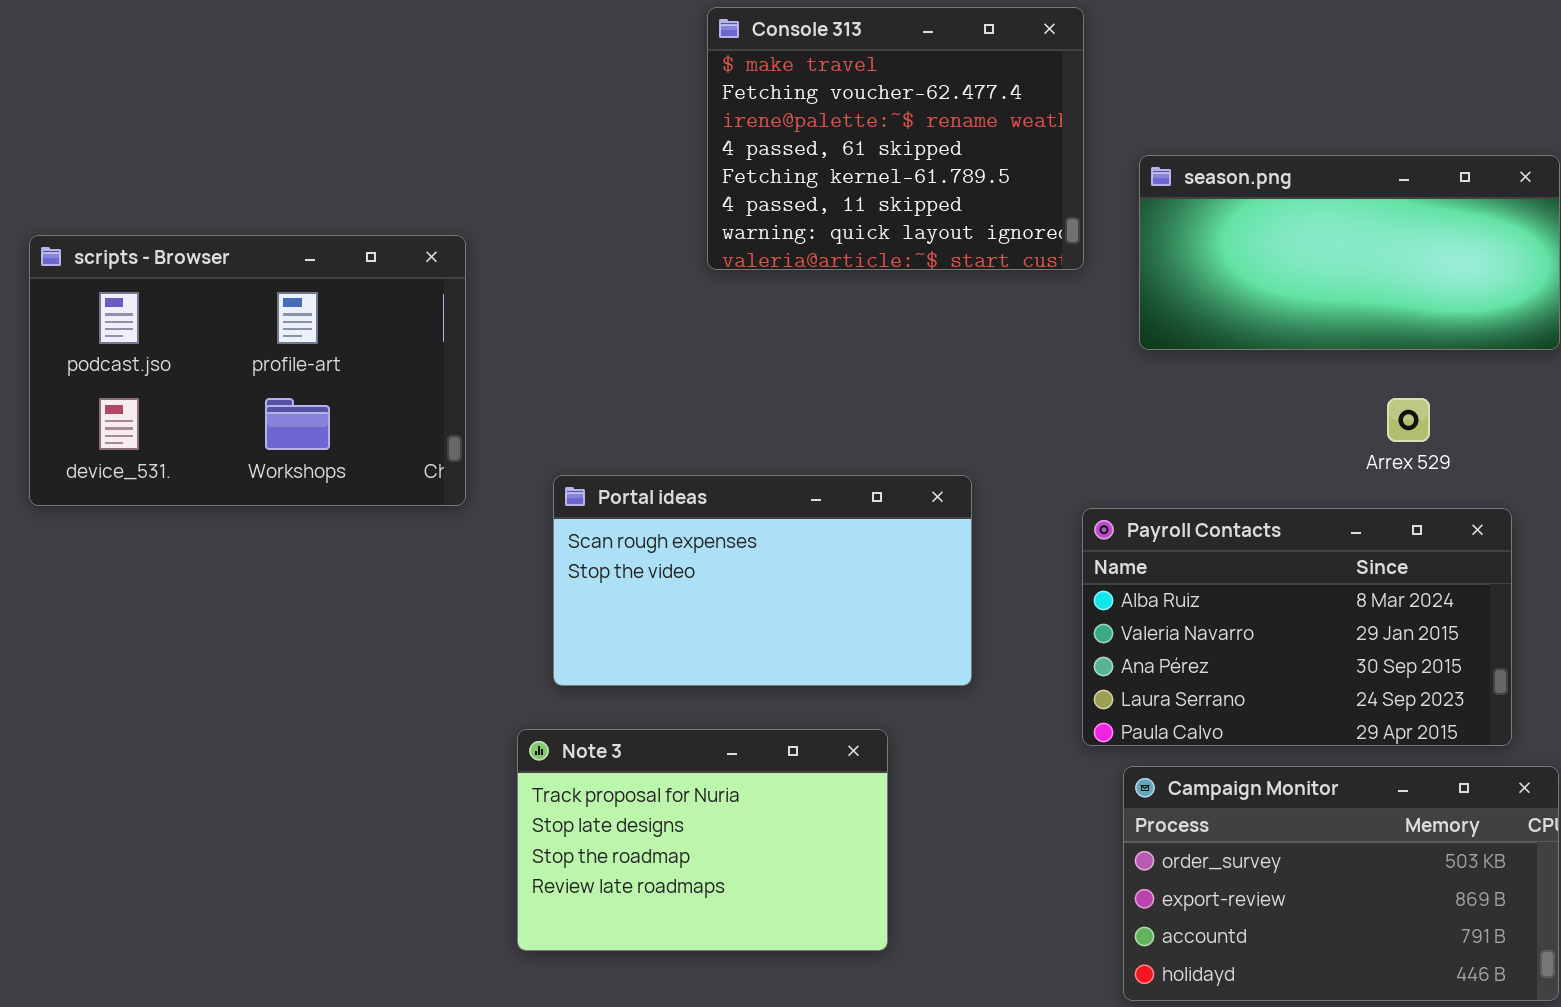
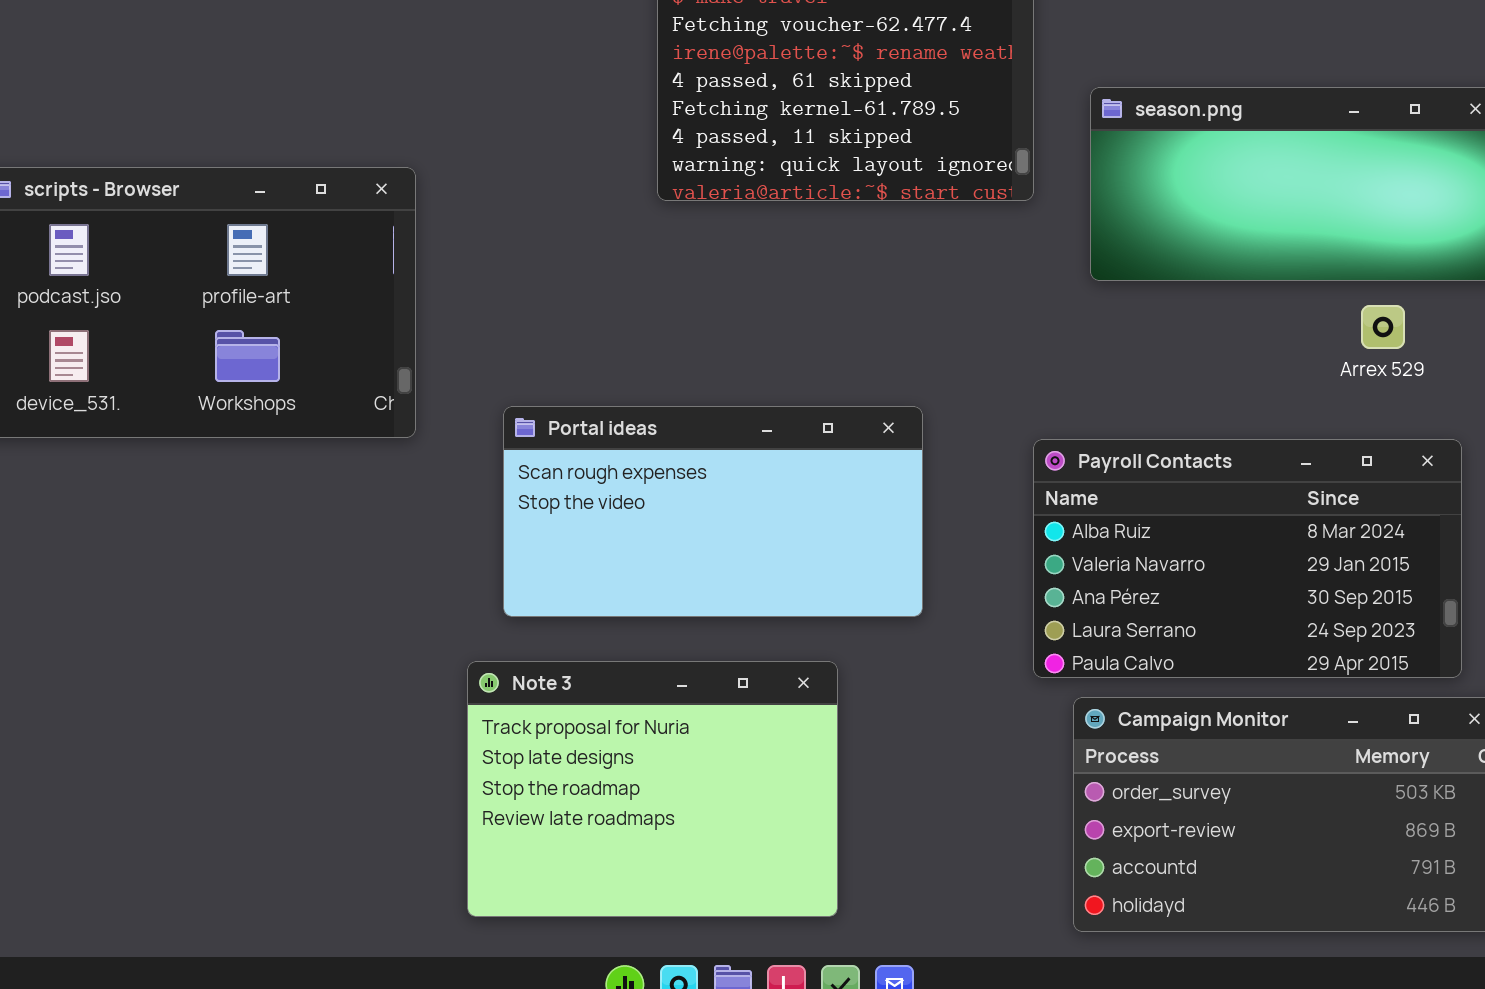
Arrex 529: [1387,398,1430,442] -> [1361,305,1405,349], moved
Note 3: [517,729,888,951] -> [467,661,838,917], resized

